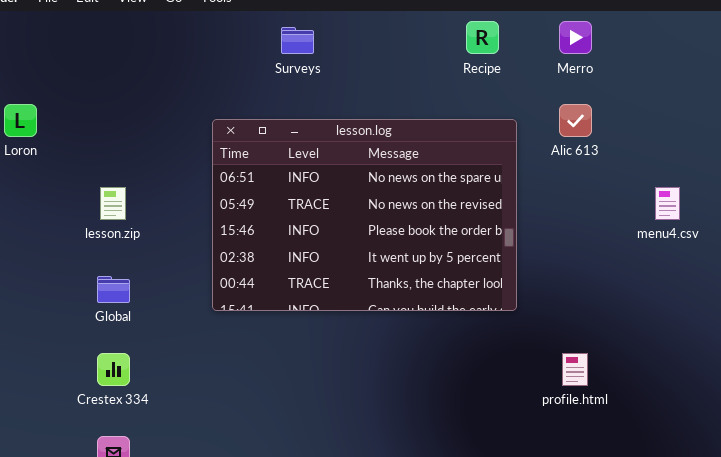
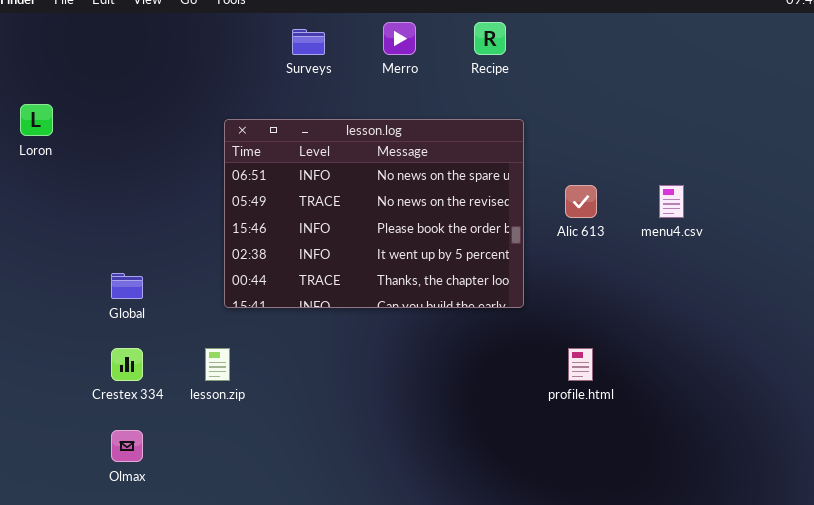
Merro: [559,21,592,54] -> [383,22,416,55], moved
Alic 613: [559,104,592,137] -> [565,185,597,218], moved
lesson.zip: [100,187,126,220] -> [205,348,230,381], moved

